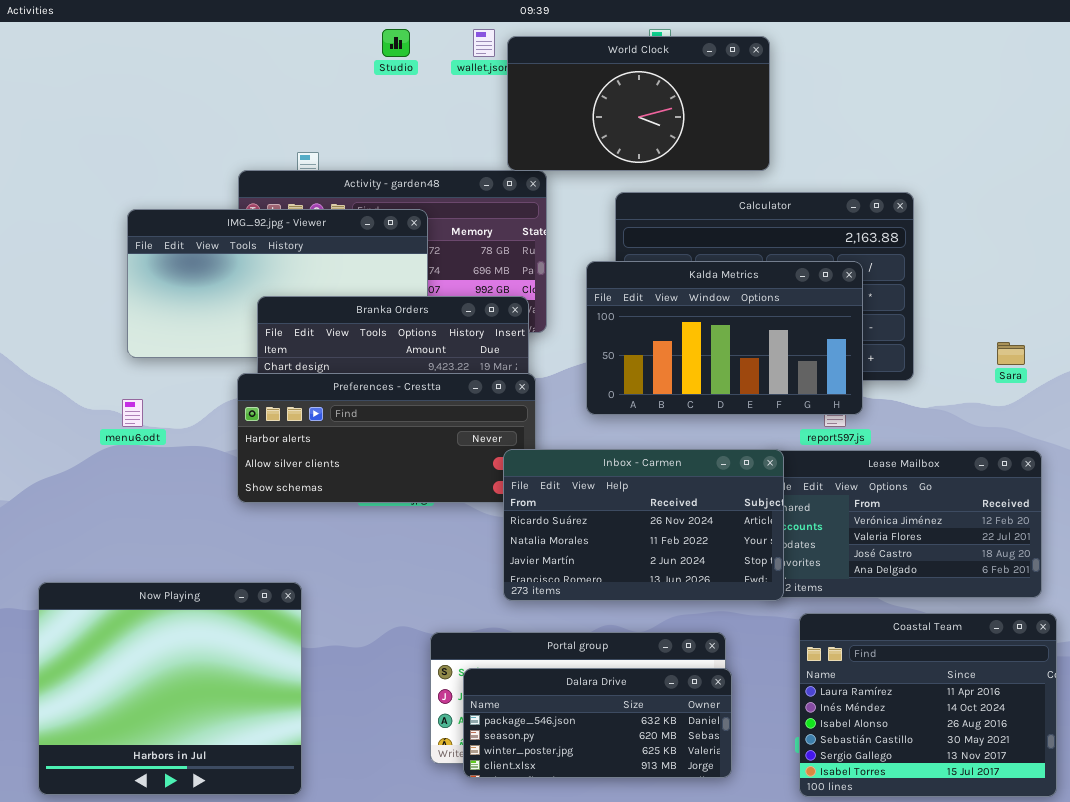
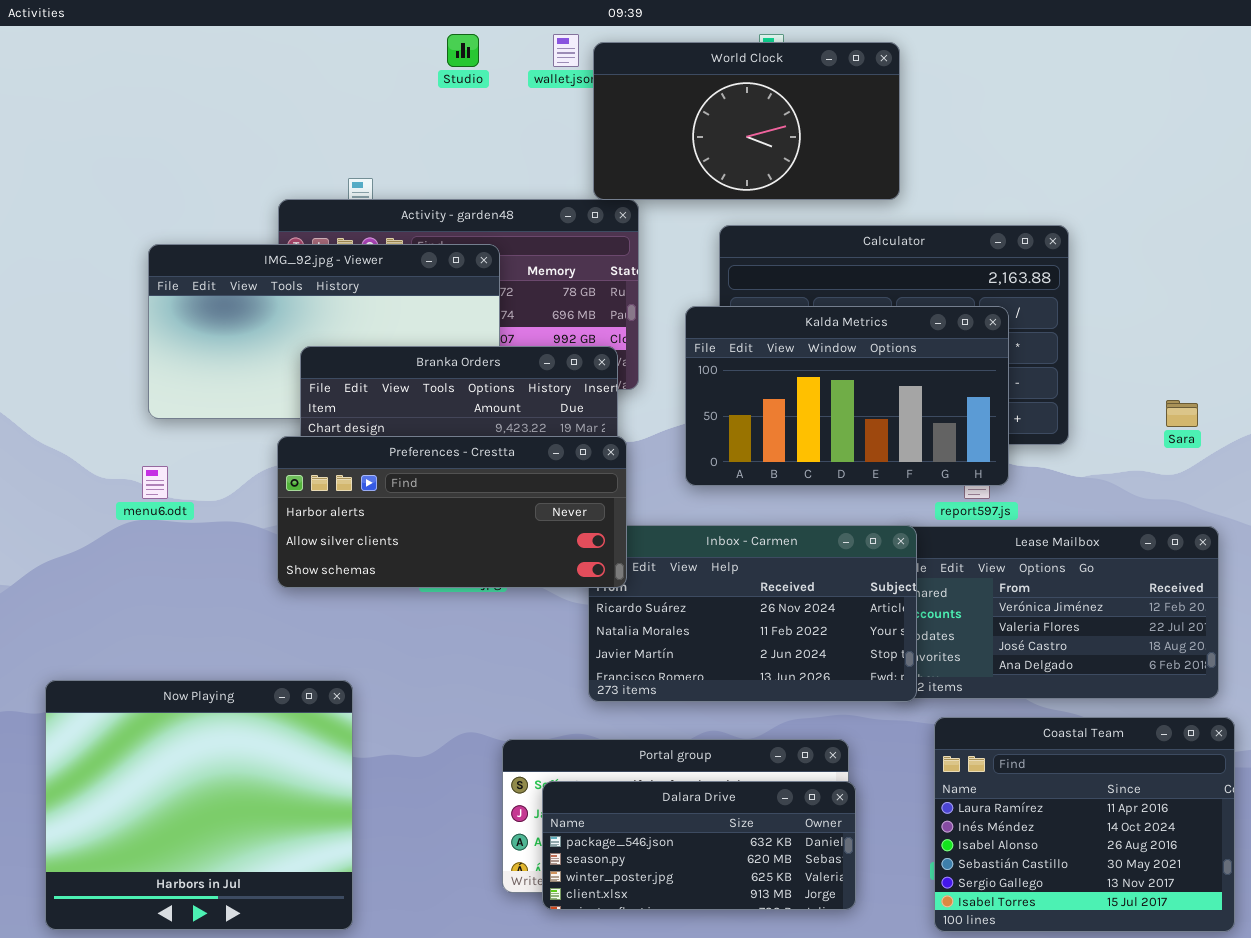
Preferences - Crestta: [237,373,536,503] -> [277,436,627,588], raised

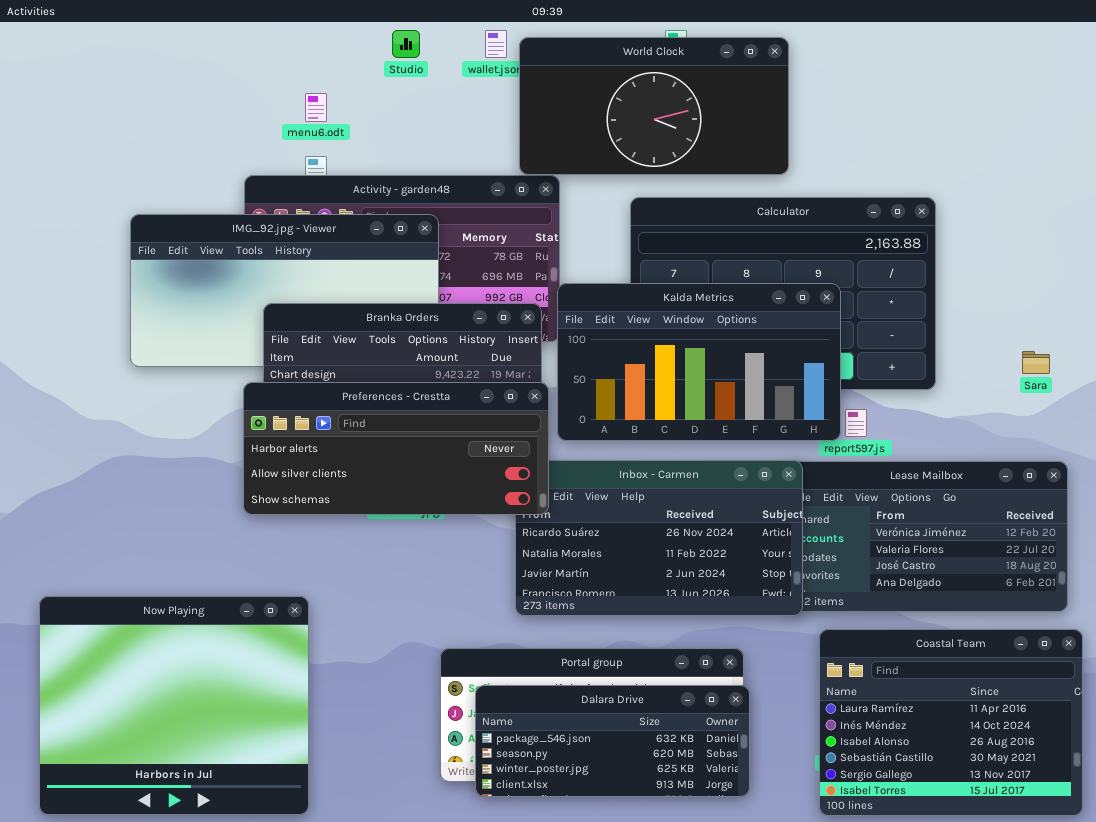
Kalda Metrics: [685,306,1009,486] -> [557,283,841,441], moved
menu6.odt: [142,466,168,499] -> [305,93,327,122], moved

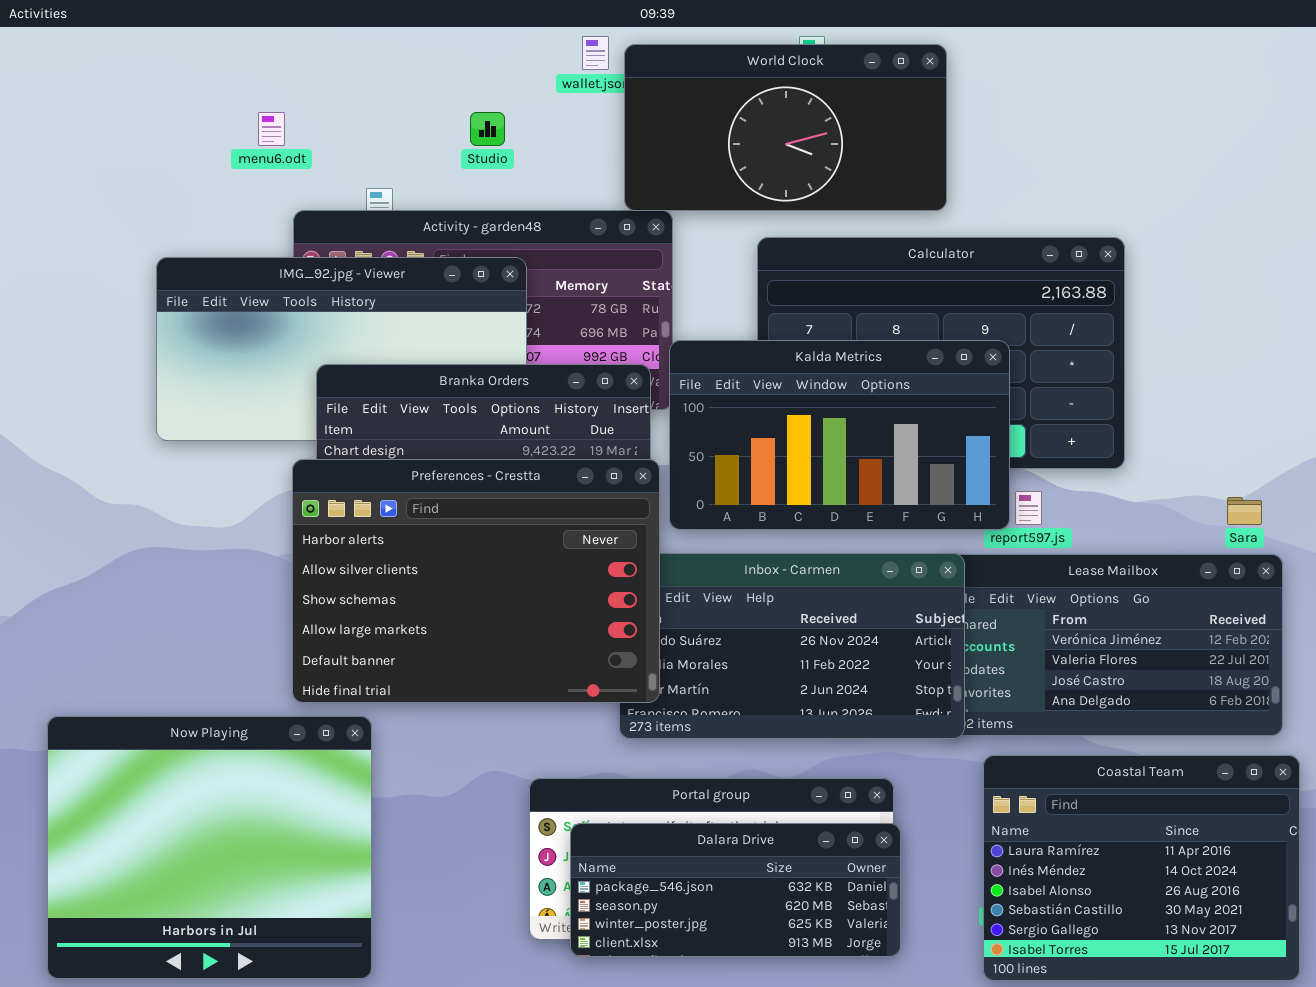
Studio: [392,30,420,58] -> [470,112,505,146], moved
menu6.odt: [305,93,327,122] -> [258,112,285,146], moved
Sara: [1022,351,1050,374] -> [1227,497,1262,525], moved
Preferences - Crestta: [243,382,549,515] -> [292,459,660,703], resized

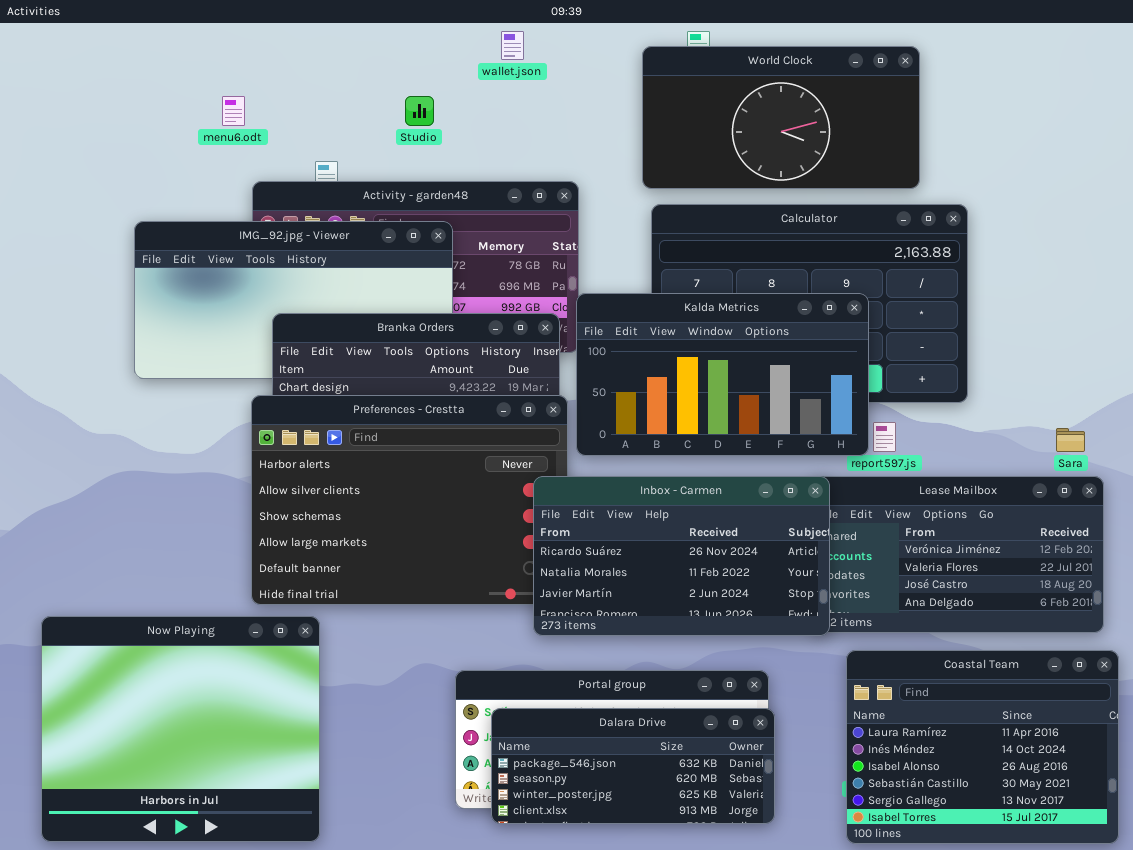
World Clock: [624,44,947,211] -> [642,46,920,189], moved
Inbox - Carmen: [619,553,965,739] -> [533,476,830,636], raised

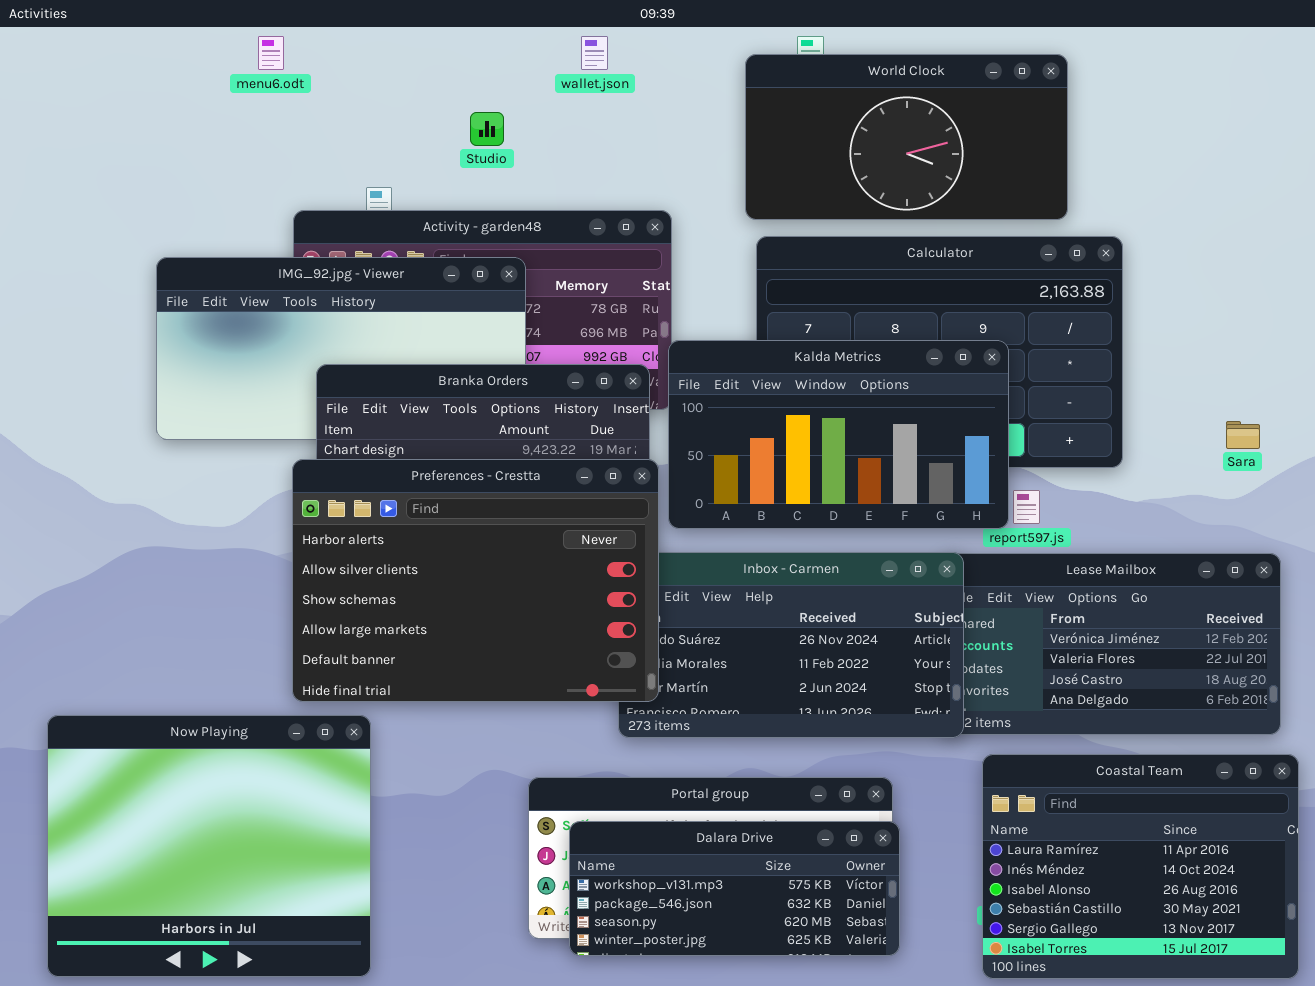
menu6.odt: [222,96,245,126] -> [258,36,284,70], moved
Preferences - Crestta: [251,395,568,605] -> [292,459,659,702], raised
Sara: [1056,428,1085,452] -> [1226,421,1260,449], moved
Dalara Drive: [491,708,775,824] -> [569,821,900,956], scrolled up 1 row

